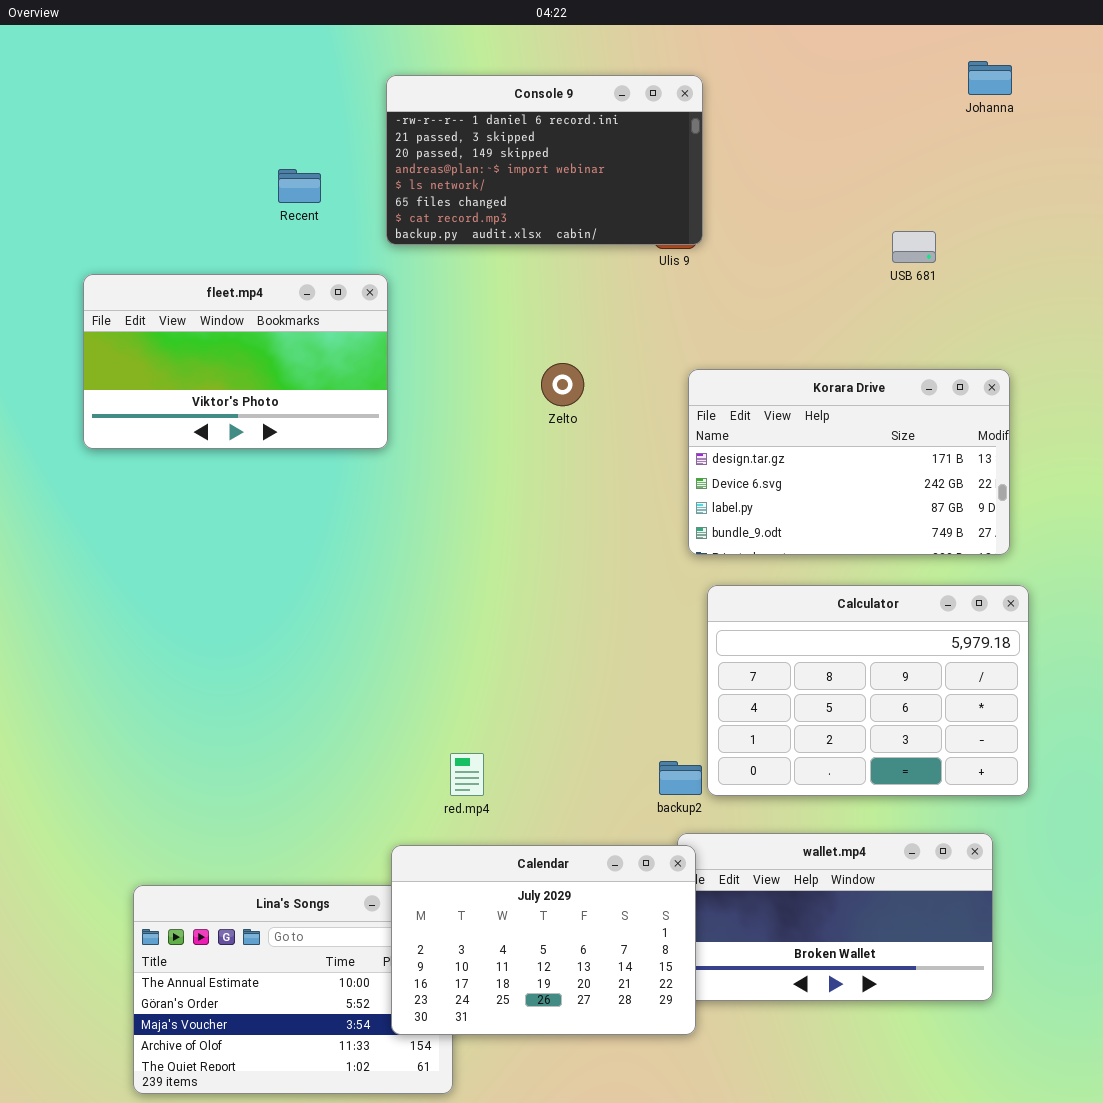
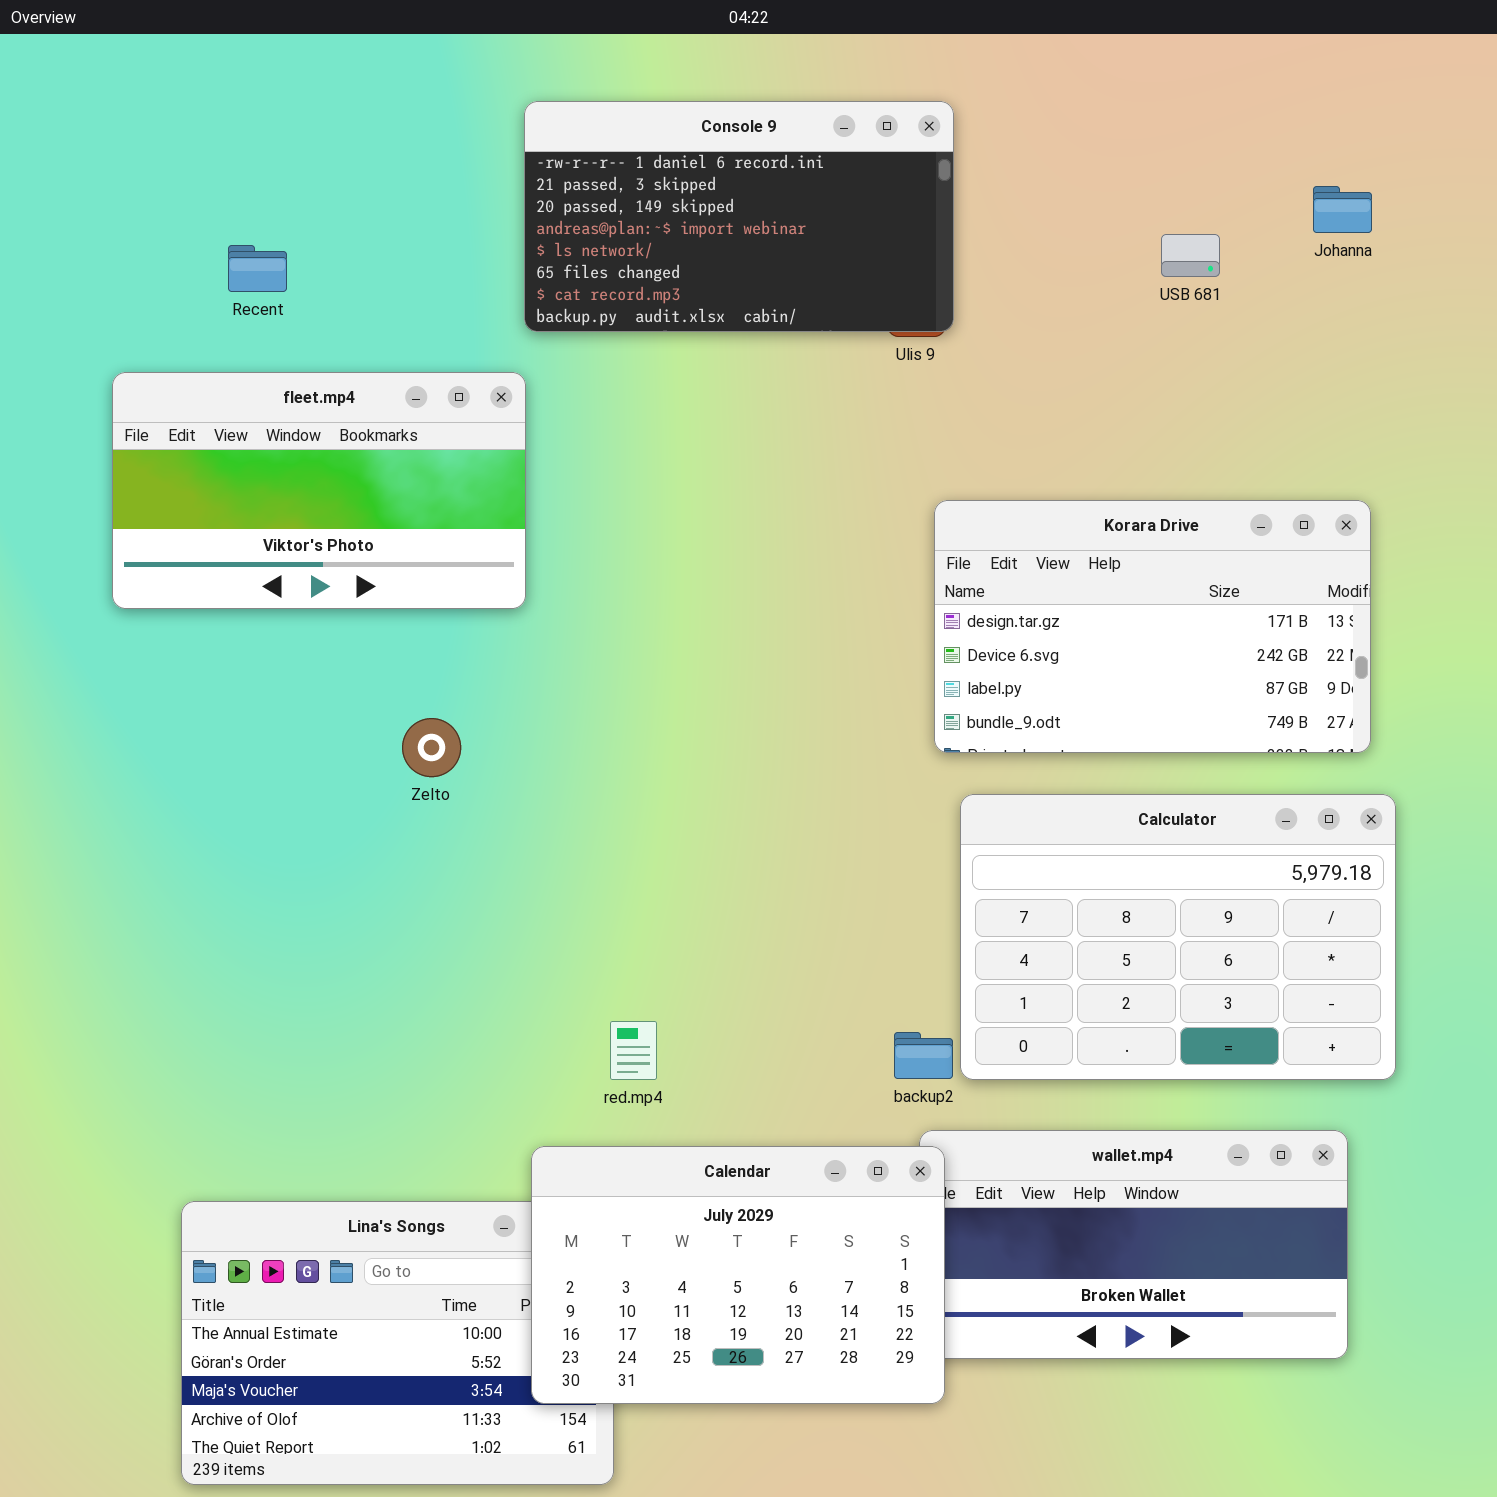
Johanna: [968,61,1012,95] -> [1313,186,1372,233], moved
Recent: [278,169,321,203] -> [228,245,287,292], moved
USB 681: [892,231,936,263] -> [1161,234,1220,277], moved
Zelto: [541,363,584,406] -> [402,718,461,777], moved

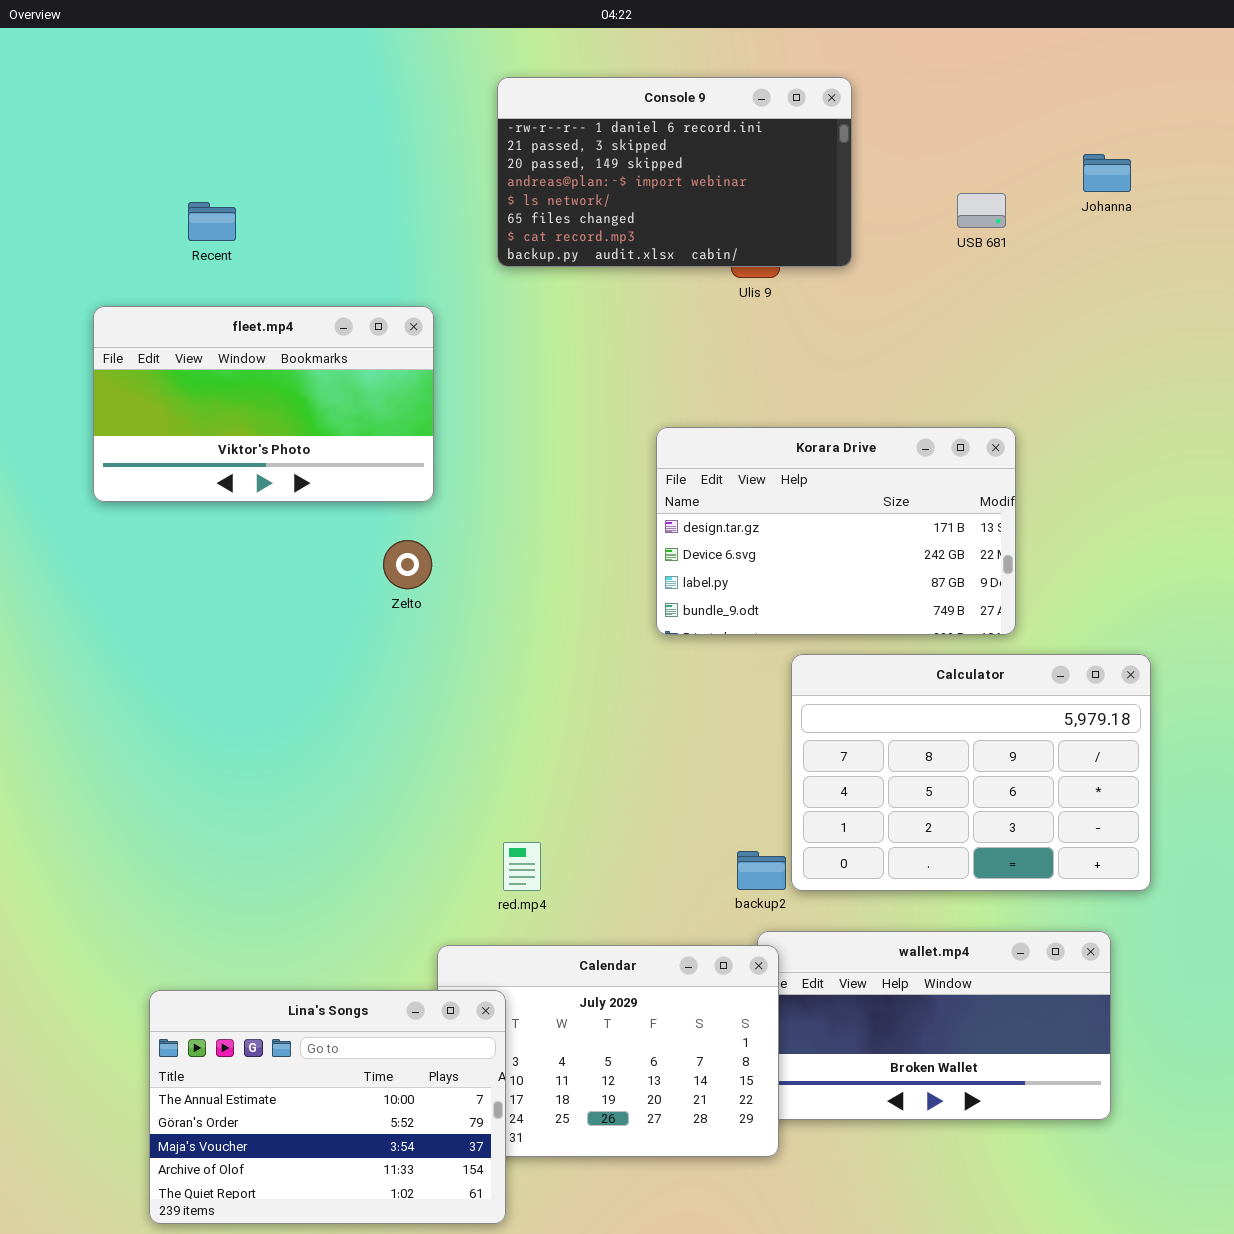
Console 9: [524,101,954,332] -> [497,77,852,267], moved
Korara Drive: [934,500,1371,753] -> [656,427,1016,635], moved
Zelto: [402,718,461,777] -> [383,540,432,589], moved
Lina's Songs: [181,1201,614,1485] -> [149,990,506,1224], raised

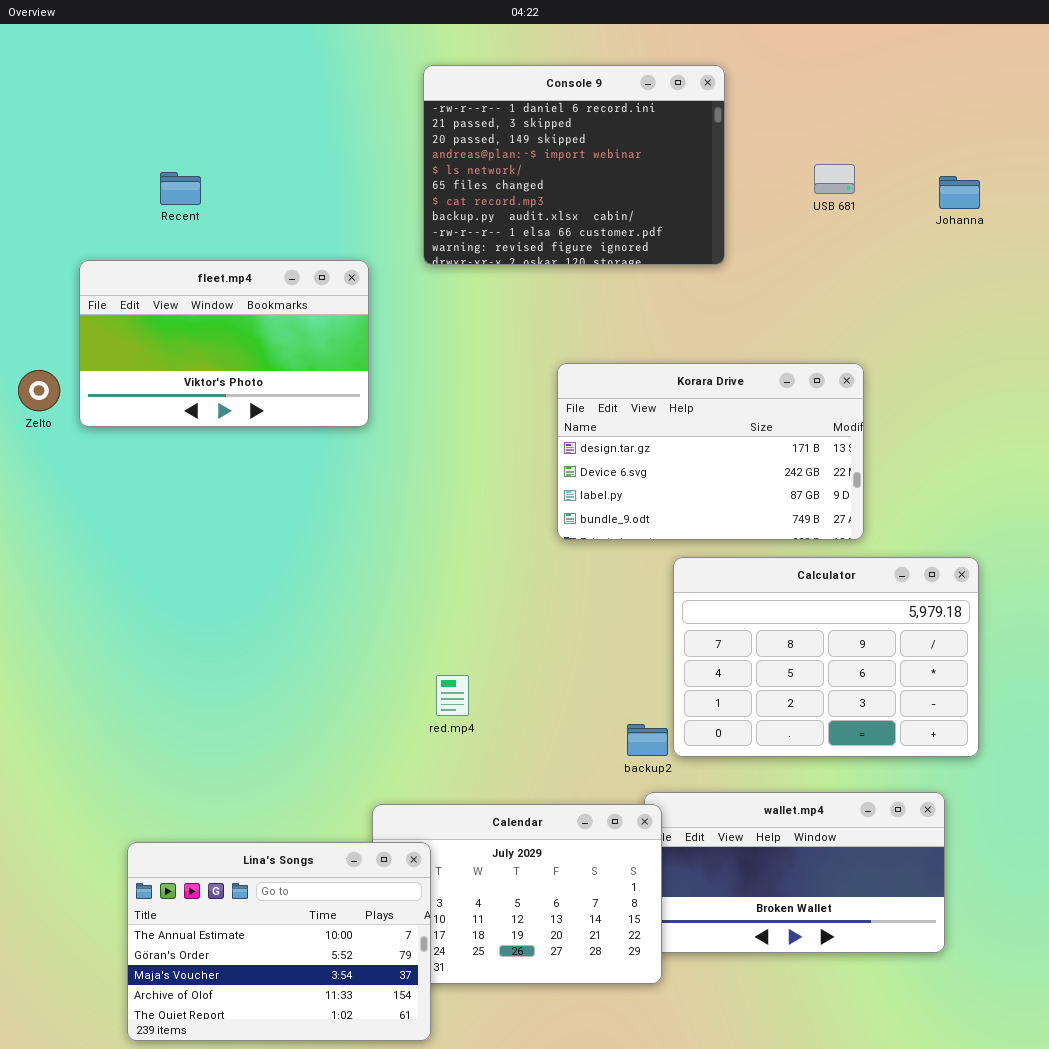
Console 9: [497,77,852,267] -> [423,65,725,265], resized
Johanna: [1083,154,1131,192] -> [939,176,980,209], moved
Zelto: [383,540,432,589] -> [18,370,60,411], moved
red.mp4: [503,842,541,891] -> [436,675,469,716], moved

